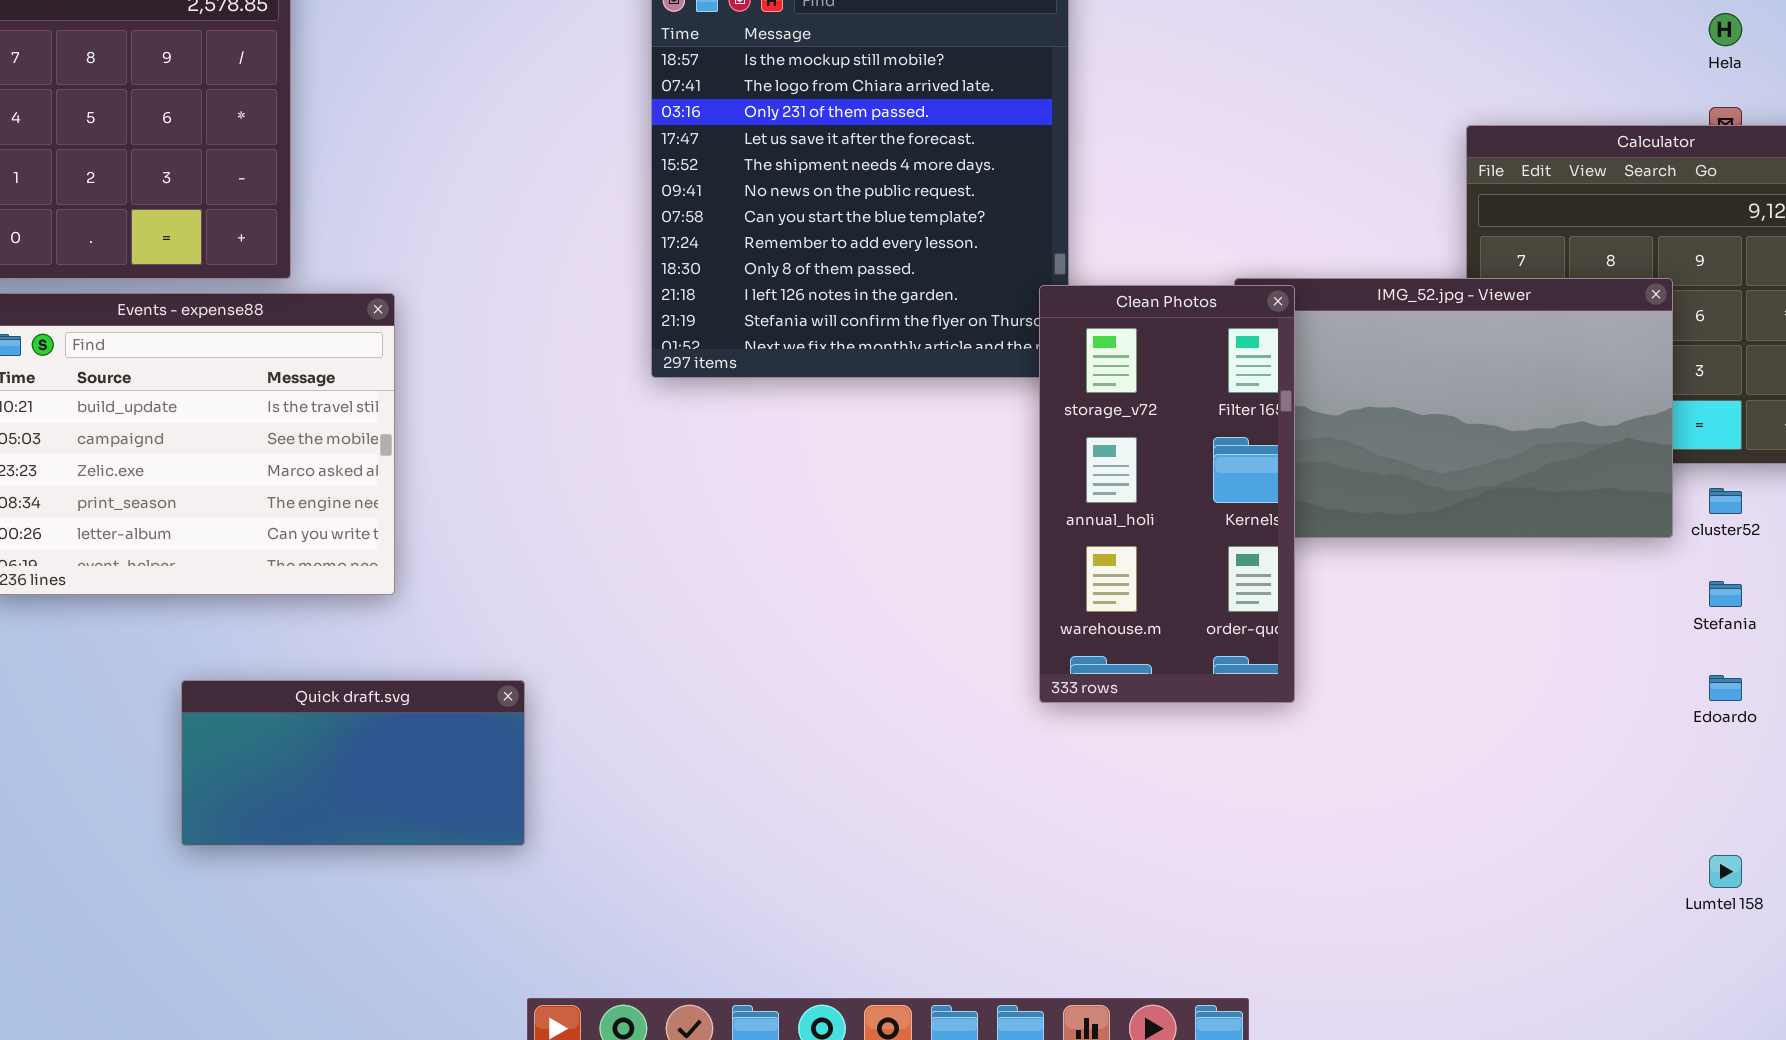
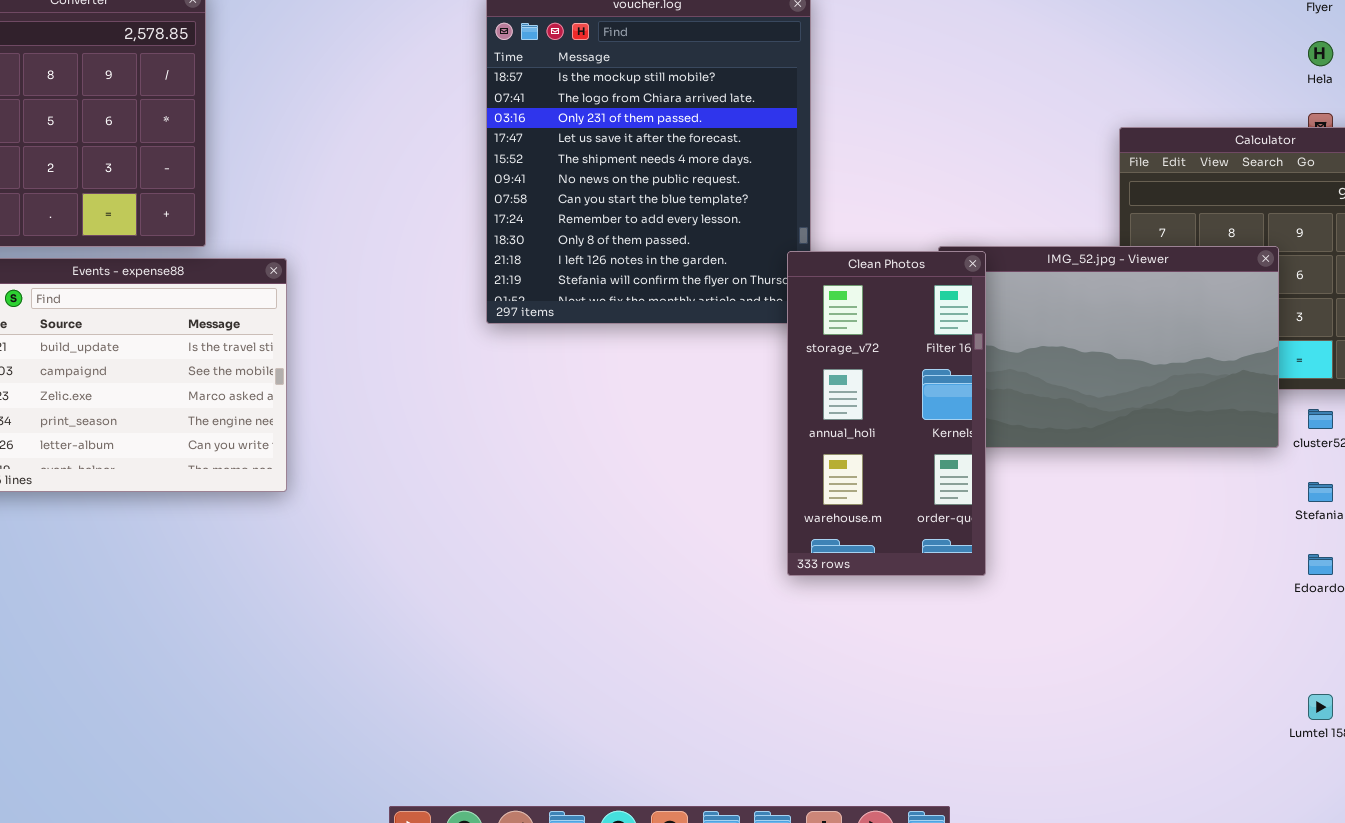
Quick draft.svg: [181,680,525,846] -> none, closed

